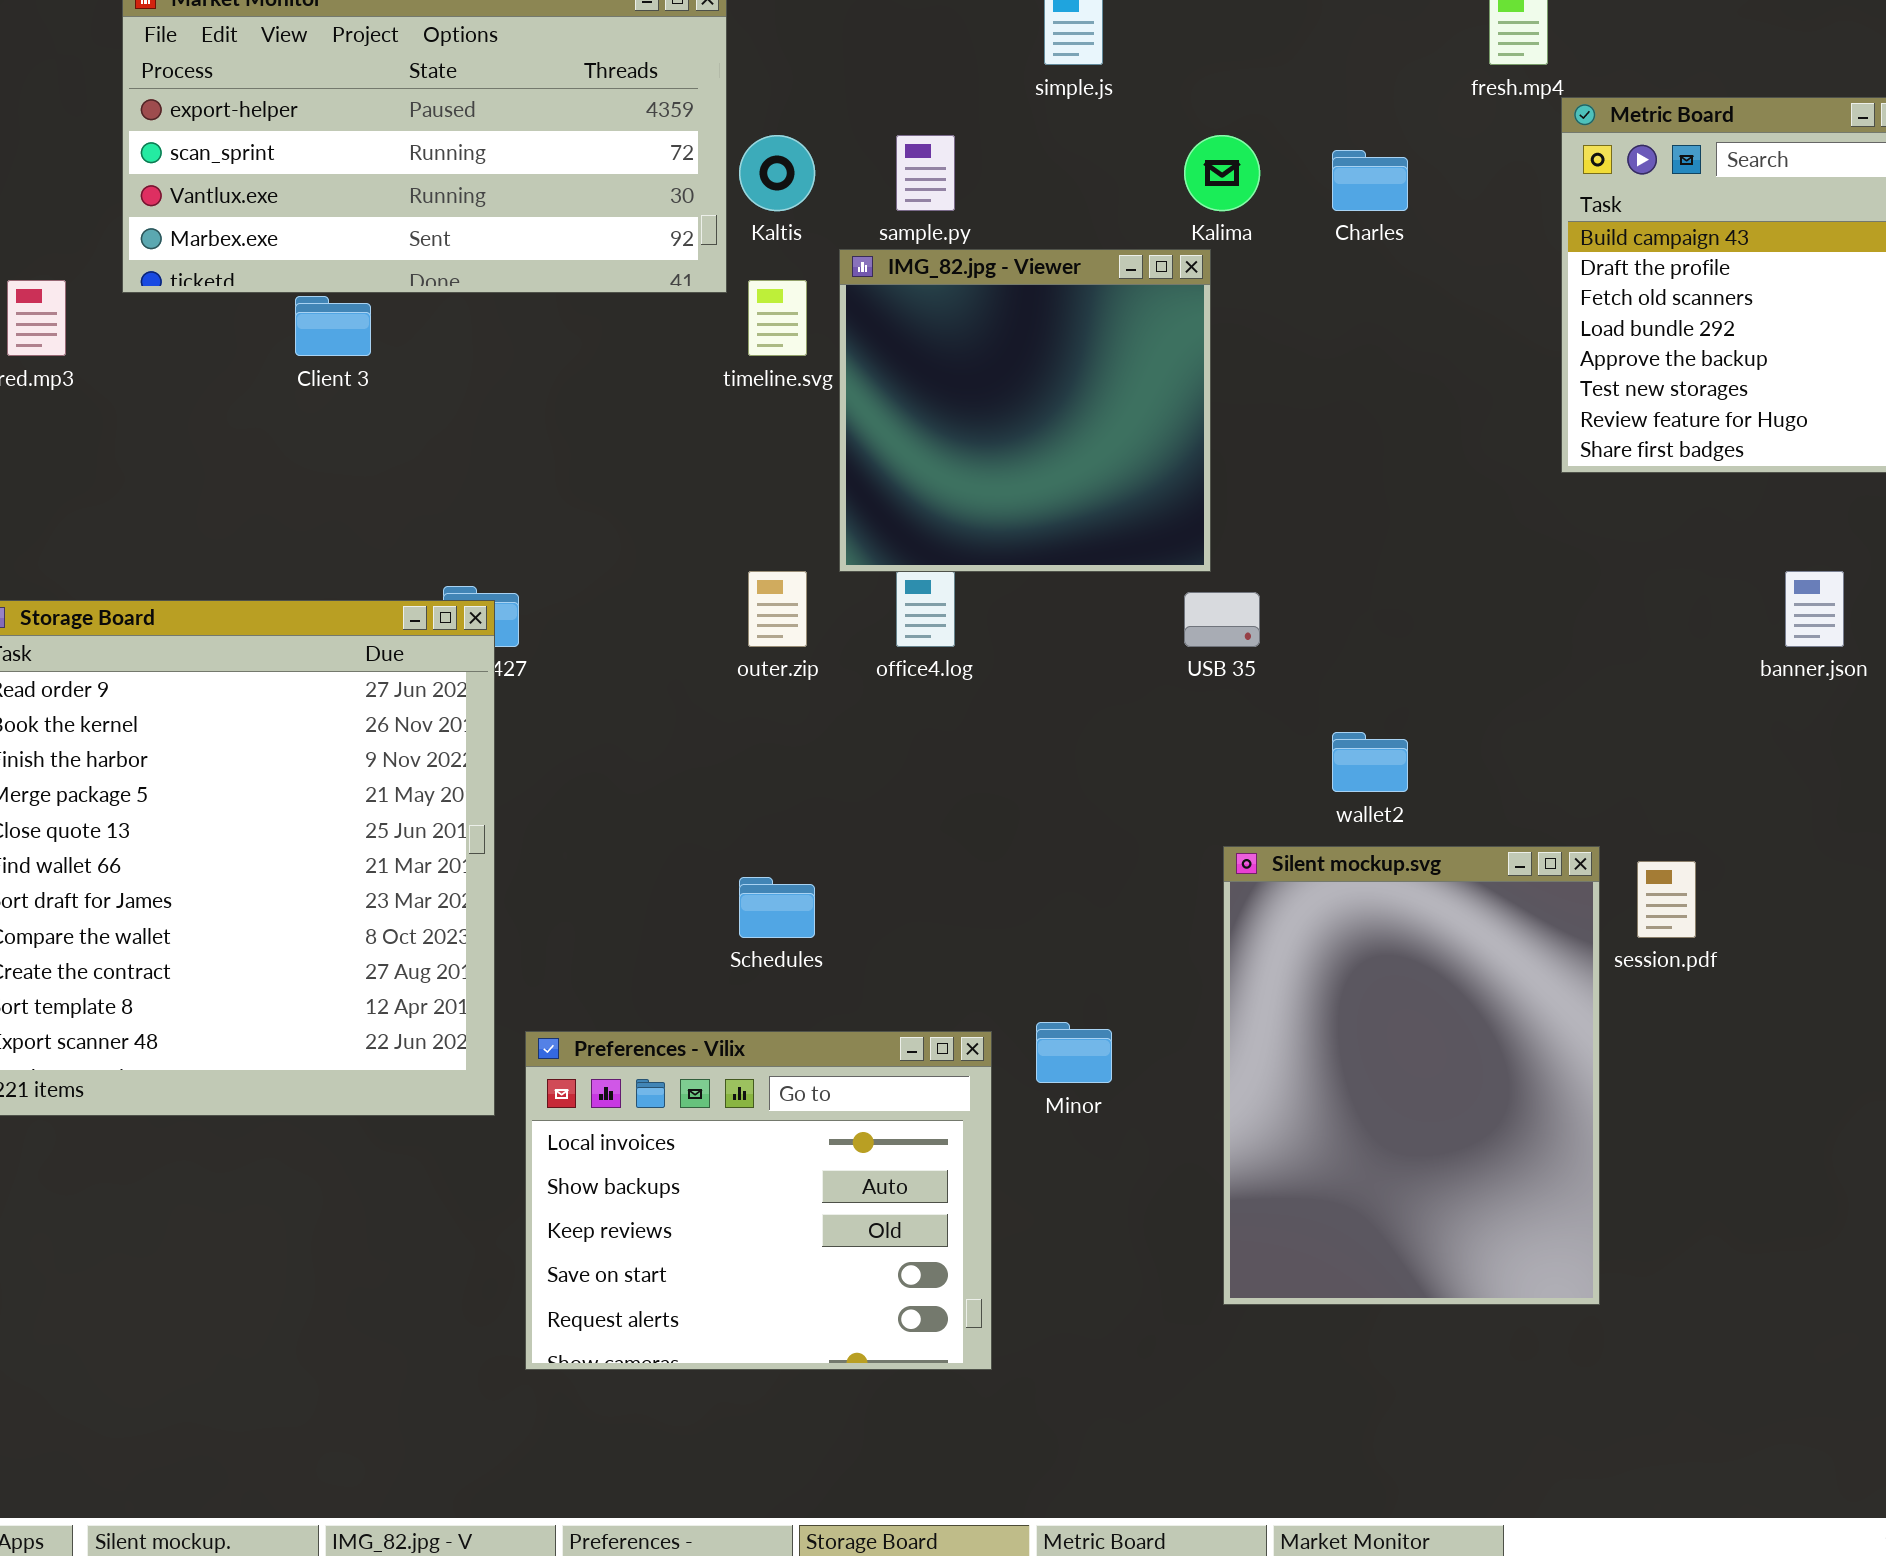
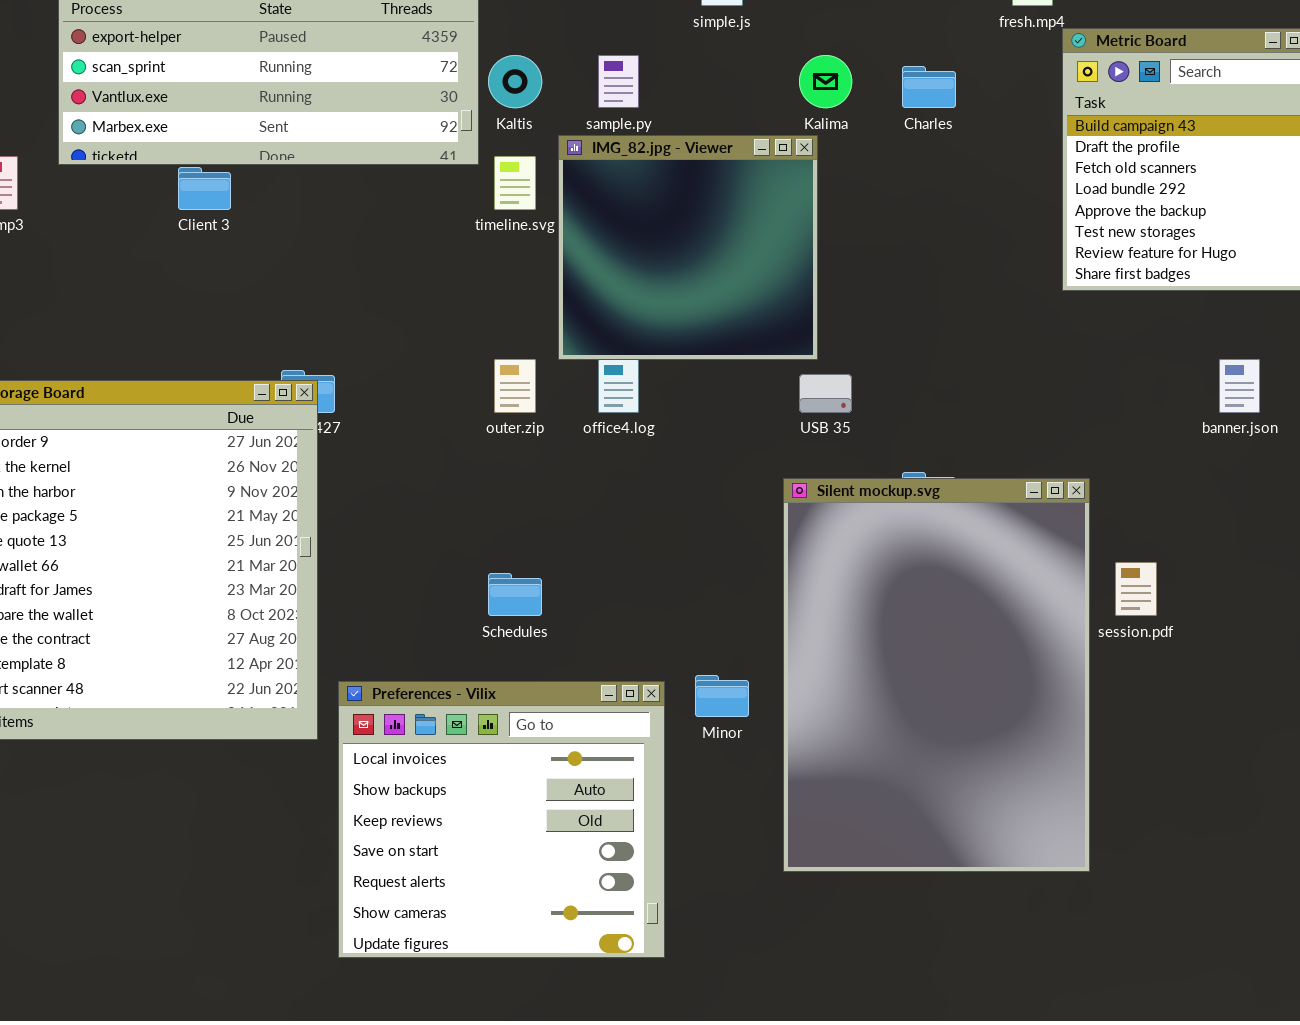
Silent mockup.svg: [1223,846,1600,1305] -> [783,478,1090,872], resized
Preferences - Vilix: [525,1031,992,1370] -> [338,681,665,958], resized

